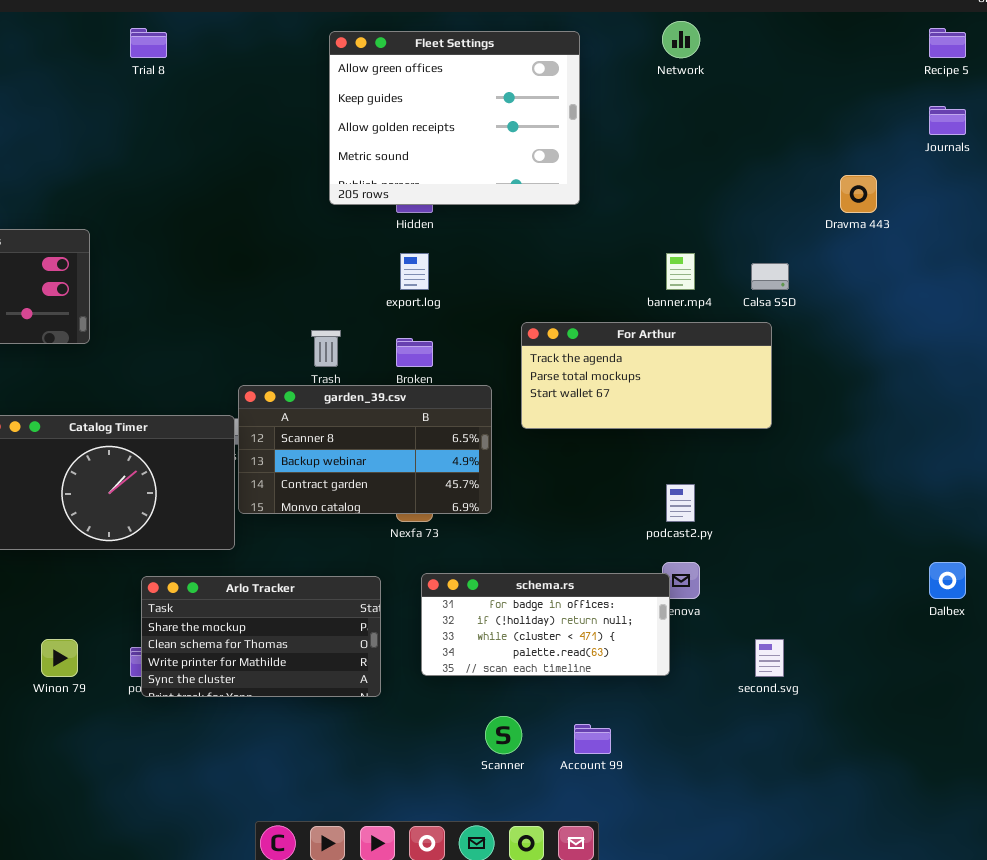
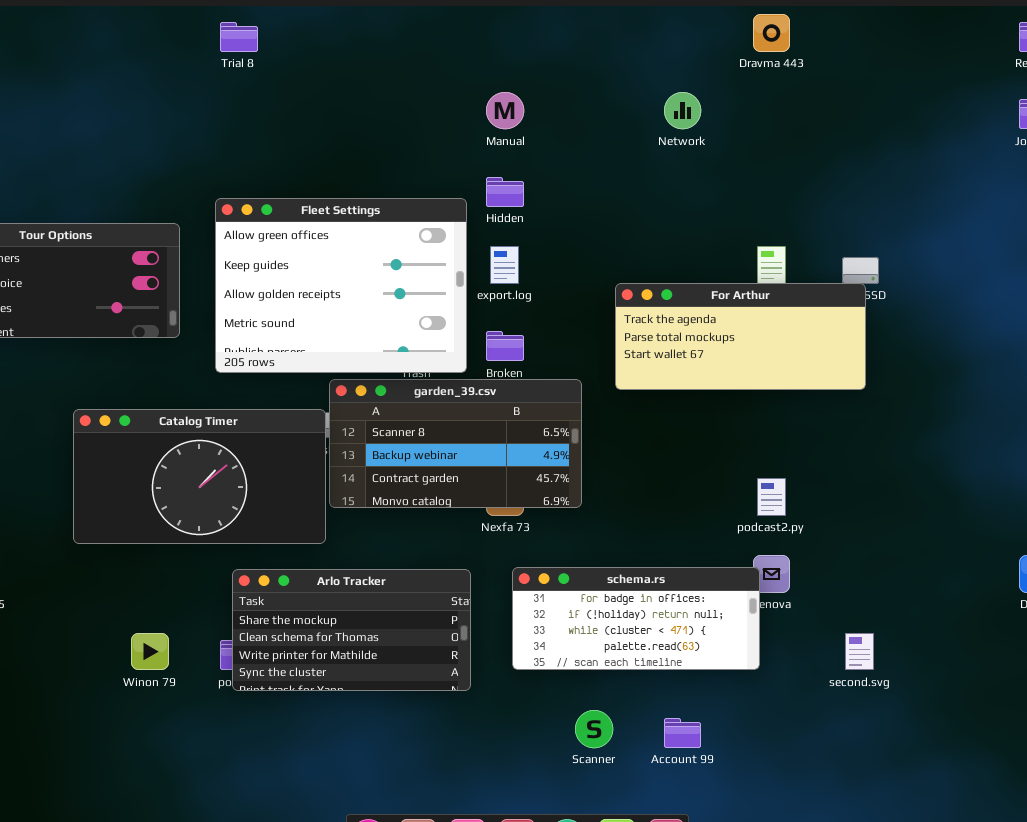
Network: [662,21,700,58] -> [664,92,701,129], moved
Fleet Settings: [329,31,580,205] -> [215,198,467,373], moved
Dravma 443: [840,175,877,213] -> [753,14,790,52], moved
For Arthur: [521,322,772,429] -> [615,283,866,390], moved

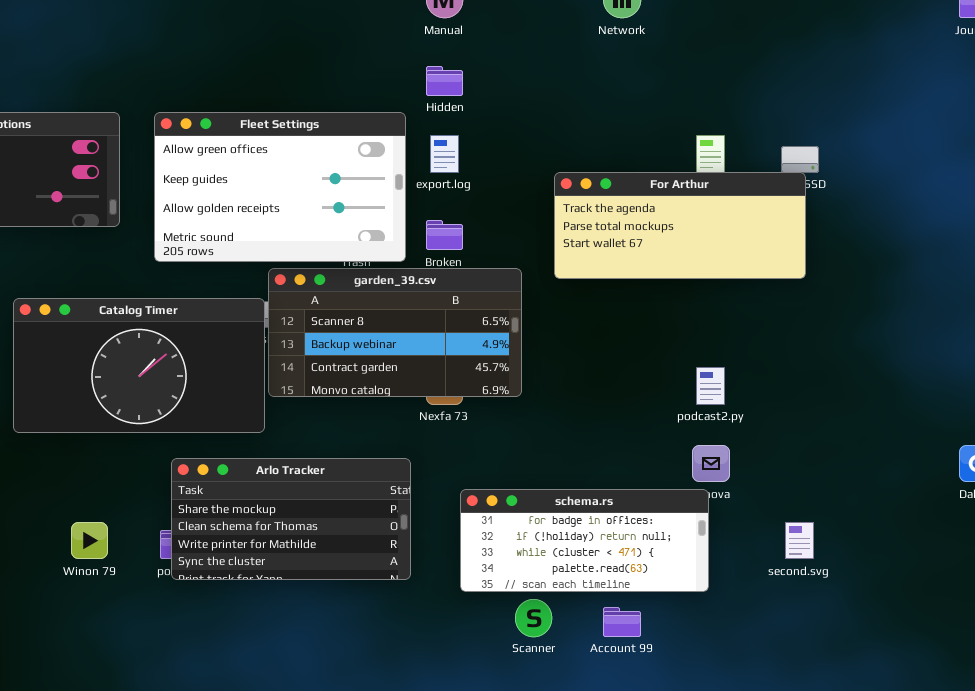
Fleet Settings: [215,198,467,373] -> [154,112,406,262], resized
schema.rs: [512,567,760,670] -> [460,489,709,592], moved

